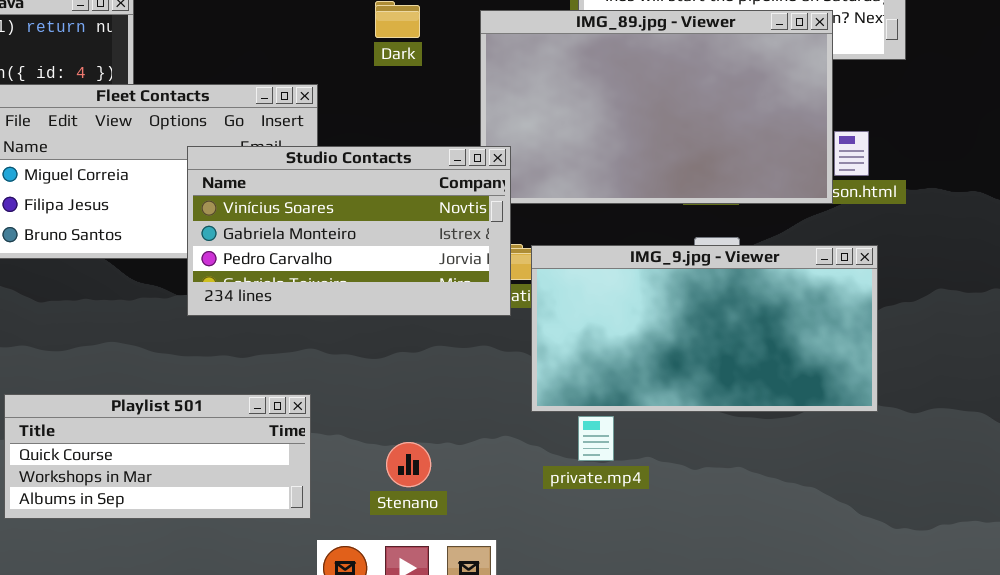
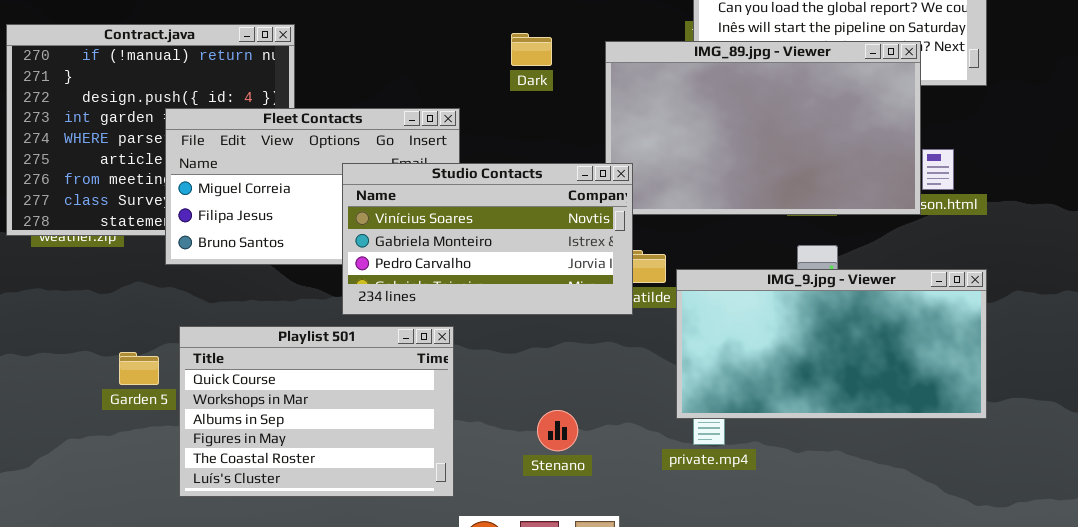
IMG_9.jpg - Viewer: [531,245,878,412] -> [676,269,987,419], moved
Playlist 501: [4,394,311,519] -> [179,326,454,497], resized
Stenano: [386,442,431,487] -> [537,410,578,451], moved

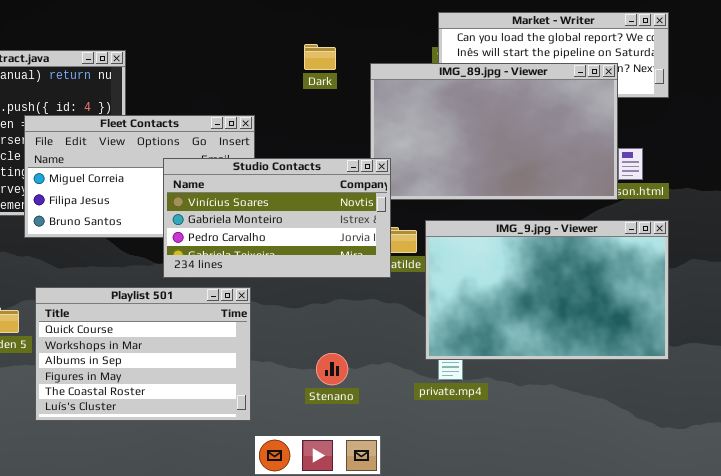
Dark: [511,33,552,66] -> [304,44,336,70], moved
IMG_9.jpg - Viewer: [676,269,987,419] -> [425,220,669,360], resized

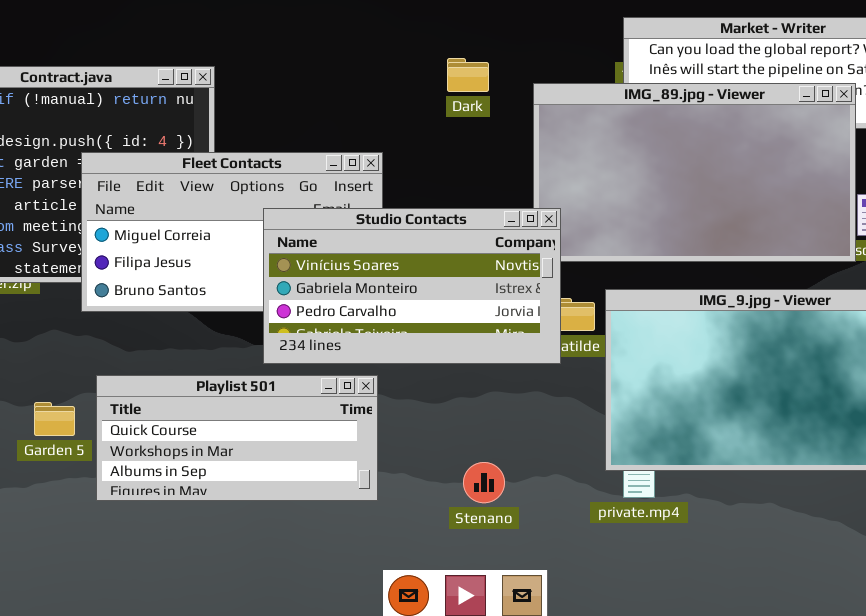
Playlist 501: [35,287,251,421] -> [96,375,378,501], resized

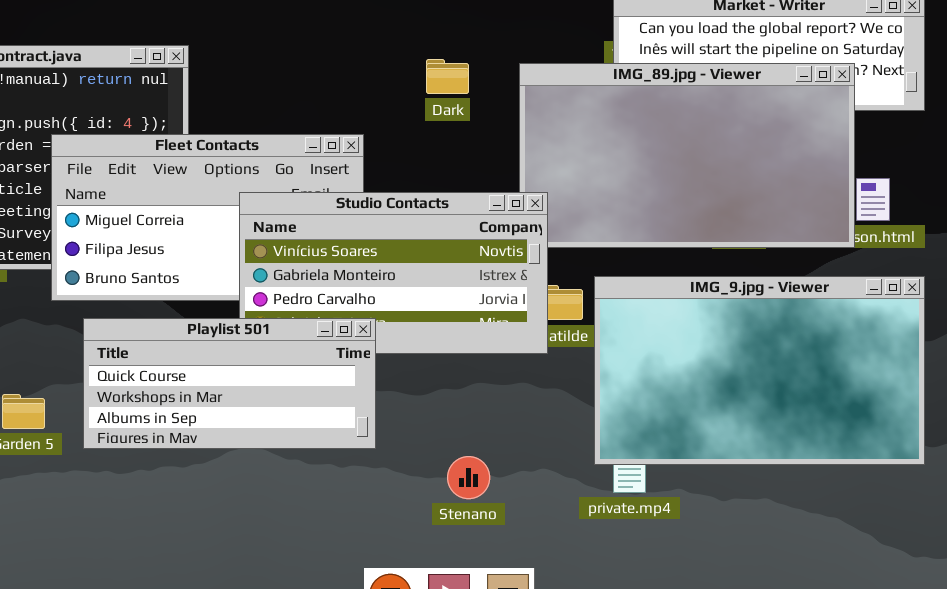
Dark: [447,58,489,92] -> [426,59,469,94], moved
Playlist 501: [96,375,378,501] -> [83,318,376,449], moved

